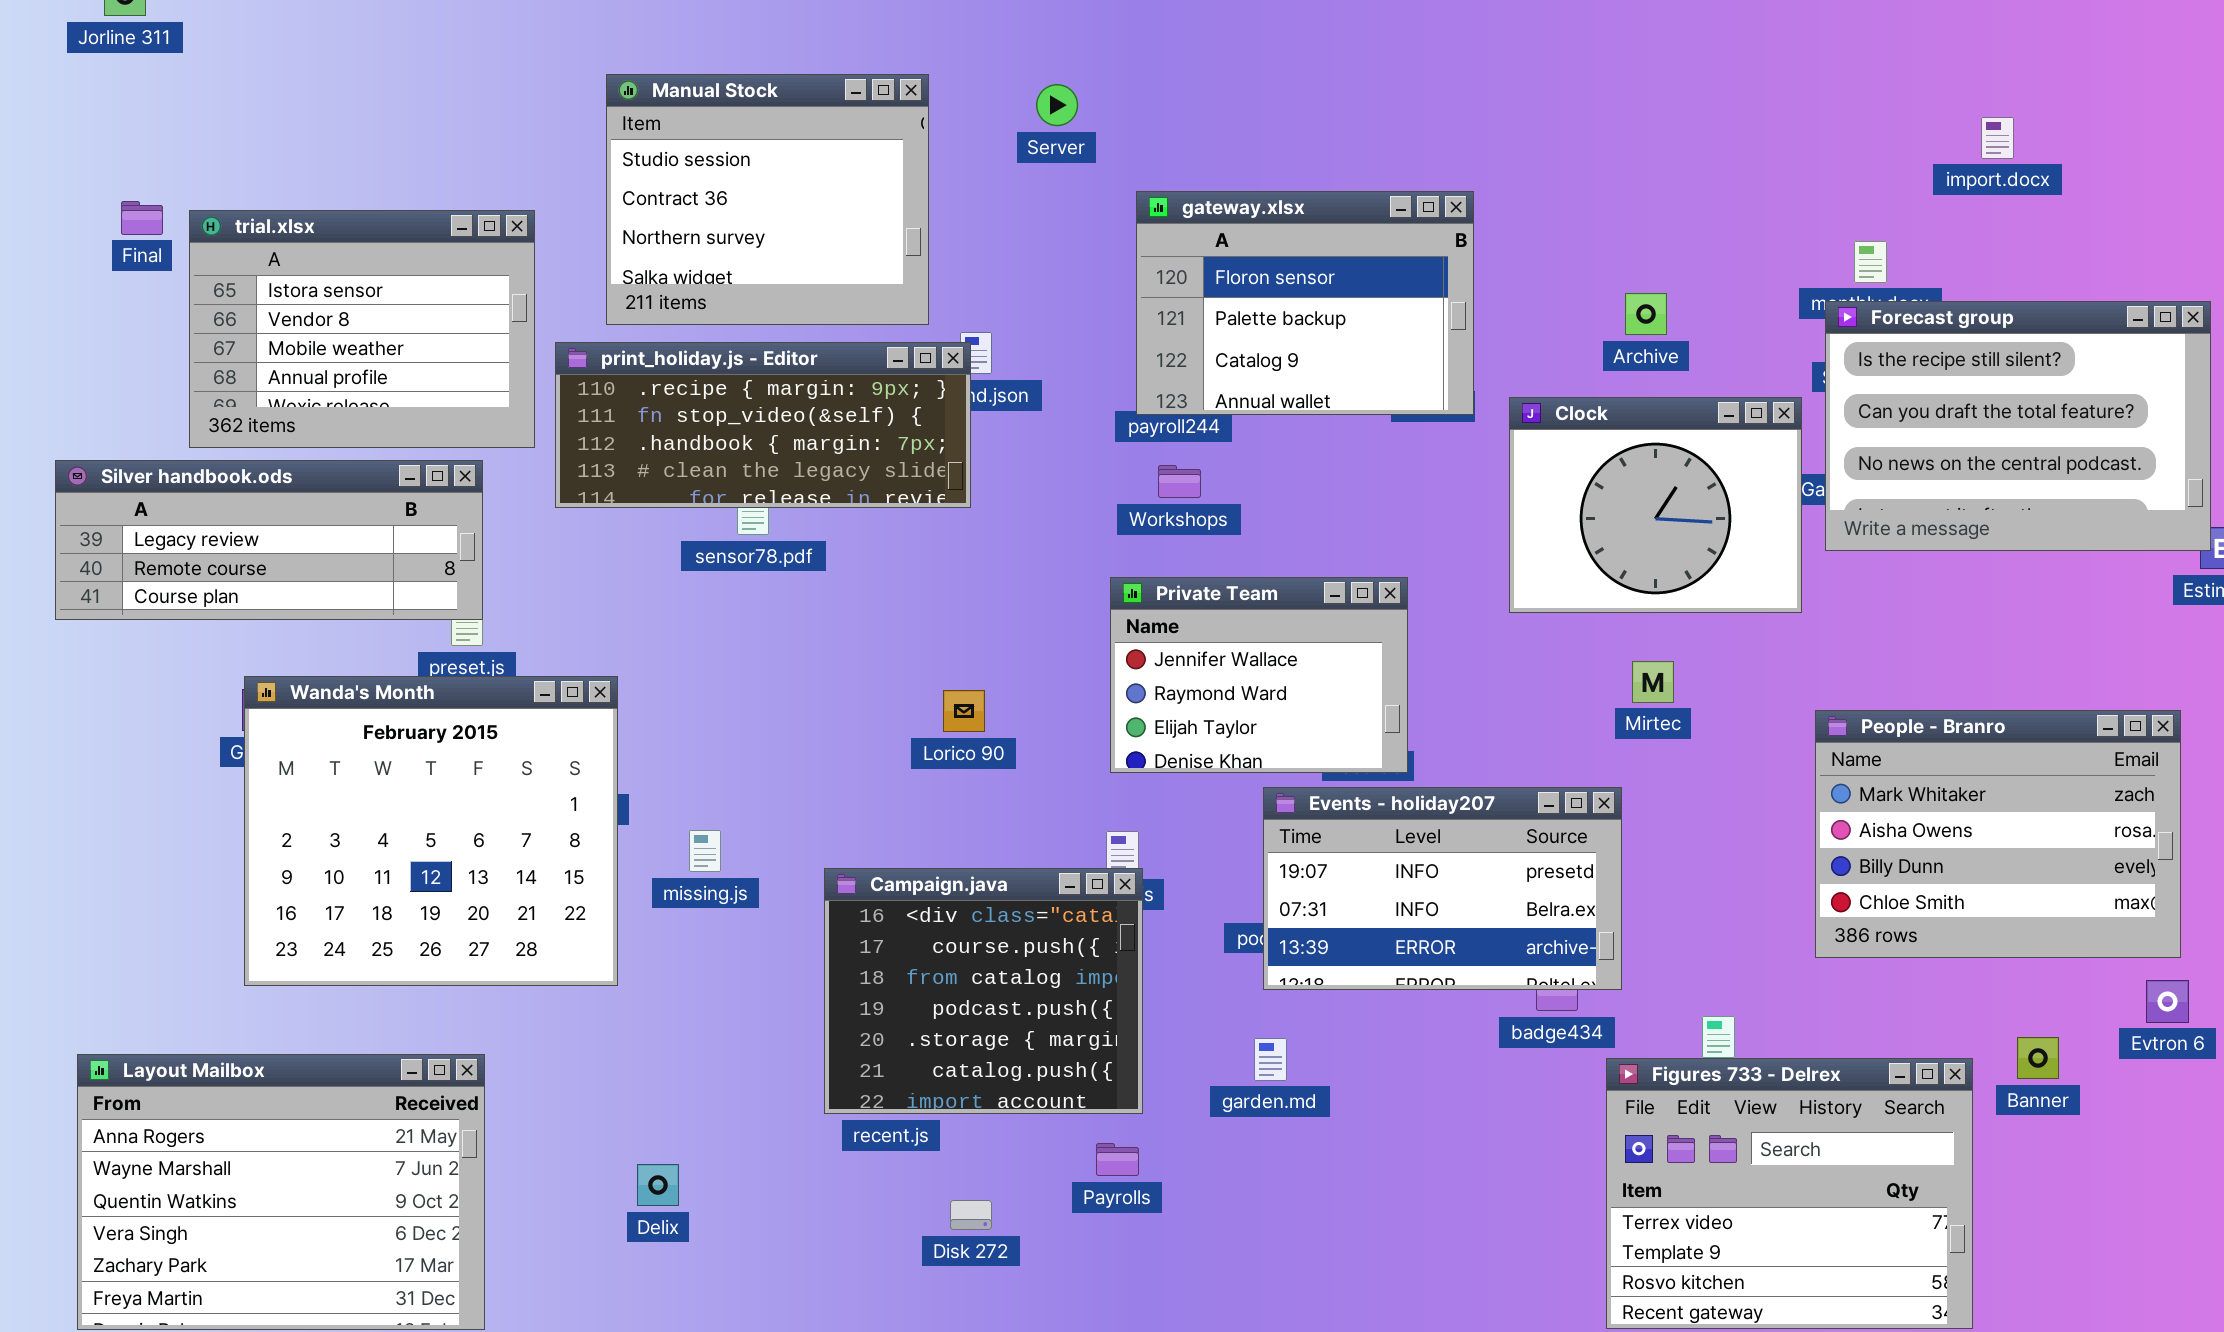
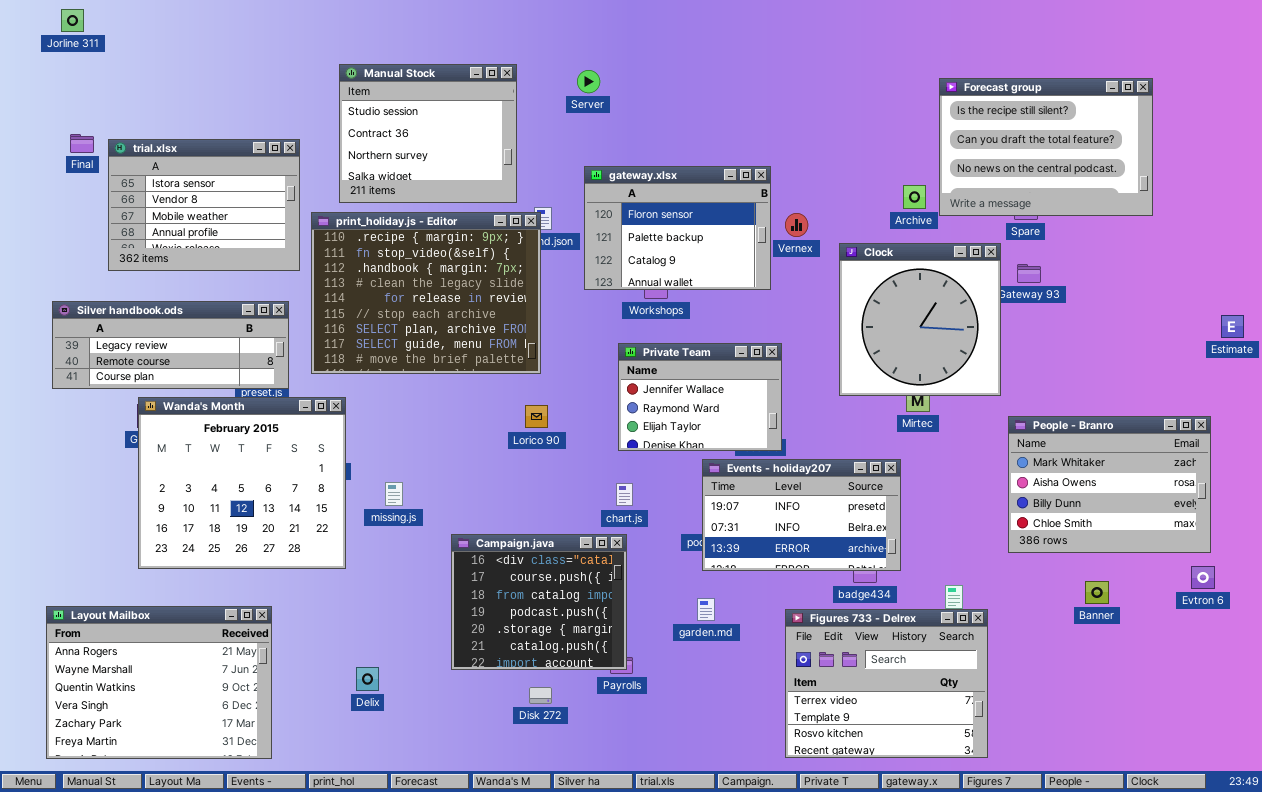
gateway.xlsx: [1136,191,1474,415] -> [584,166,771,290], moved
Forecast group: [1825,301,2211,551] -> [939,78,1153,216], moved
print_holiday.js - Editor: [555,342,971,508] -> [311,212,541,374], resized
Clock: [1509,397,1802,613] -> [839,243,1001,396], resized
Silver handbook.ods: [55,460,483,620] -> [52,301,289,389], moved
Campaign.java: [824,868,1143,1114] -> [451,534,627,670], moved
Banner: [2017,1037,2059,1079] -> [1085,581,1109,604], moved
Figures 733 - Delrex: [1606,1058,1973,1329] -> [785,609,988,758], moved

